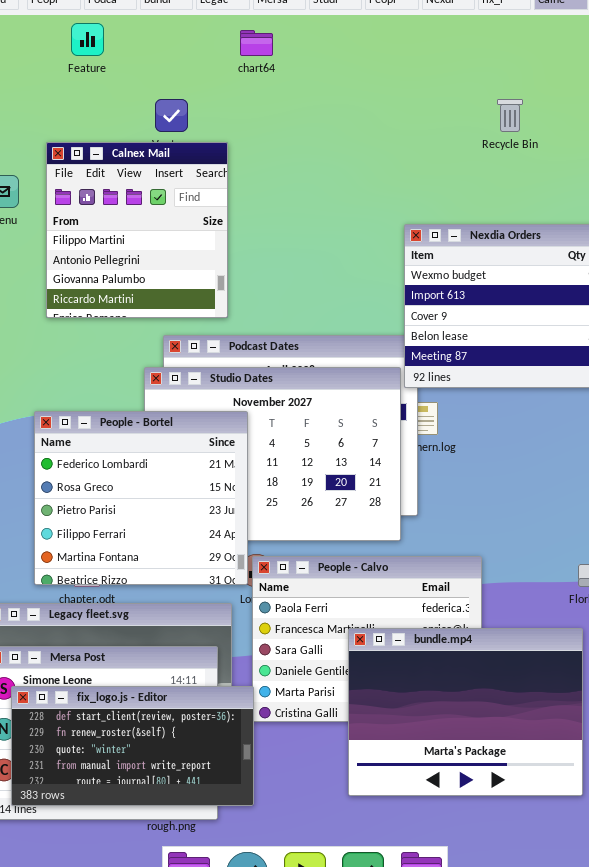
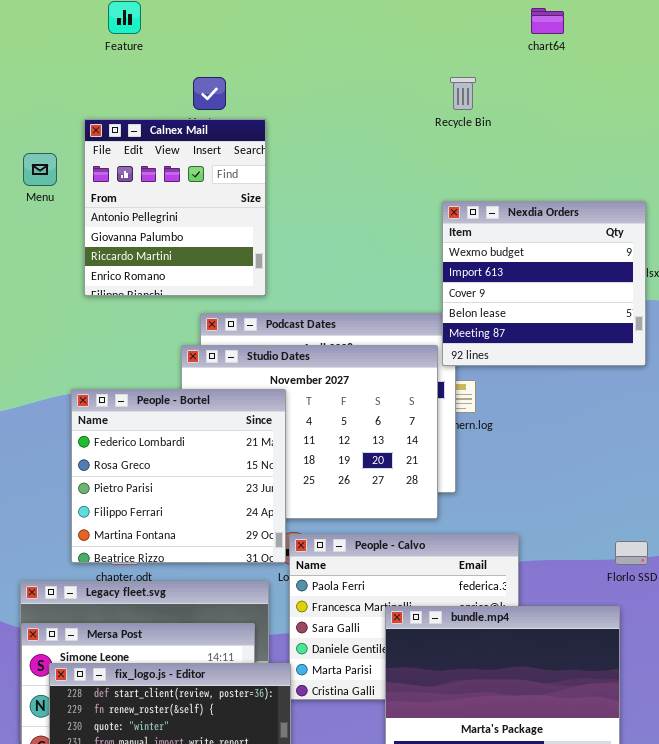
chart64: [240,30,273,56] -> [531,8,564,34], moved
Recycle Bin: [497,99,523,132] -> [450,77,476,110], moved
Calnex Mail: [46,142,228,318] -> [84,119,266,296], scrolled down 1 row

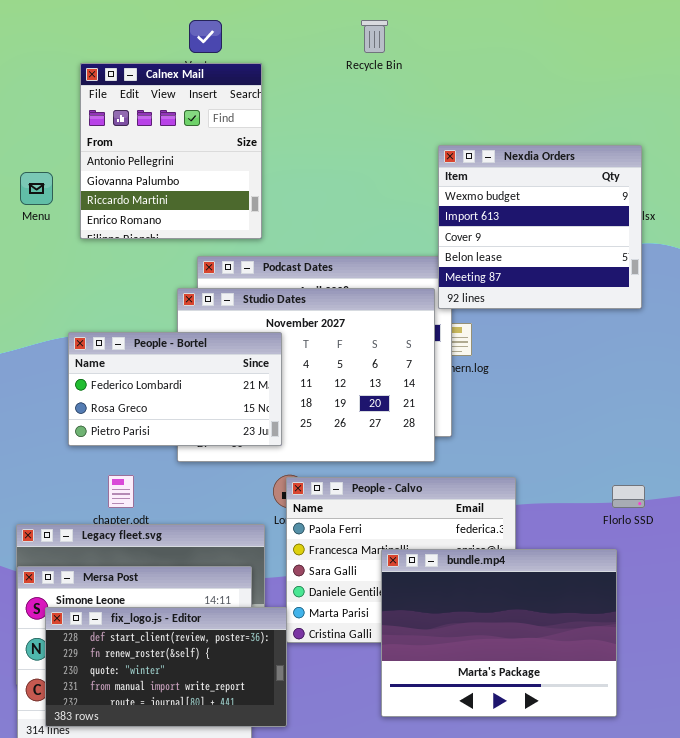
Recycle Bin: [450,77,476,110] -> [361,20,388,53], moved
Menu: [23,153,57,186] -> [20,172,53,205], moved
People - Bortel: [71,389,286,563] -> [68,332,282,446], resized

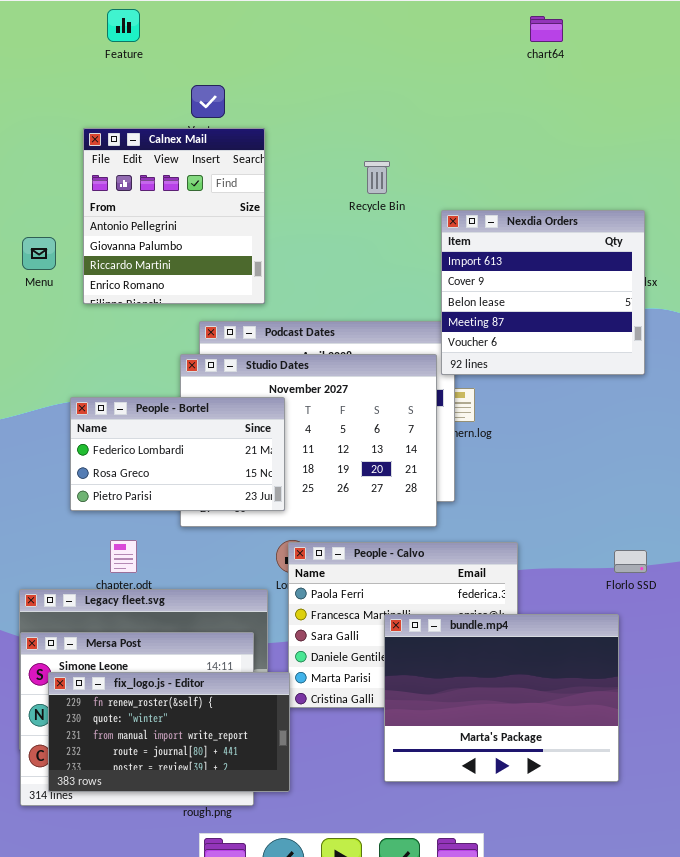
Recycle Bin: [361,20,388,53] -> [364,161,390,194], moved
Nexdia Orders: [438,145,642,309] -> [441,210,645,375], scrolled down 1 row
fix_logo.js - Editor: [45,607,287,727] -> [48,672,290,792], scrolled down 1 row

